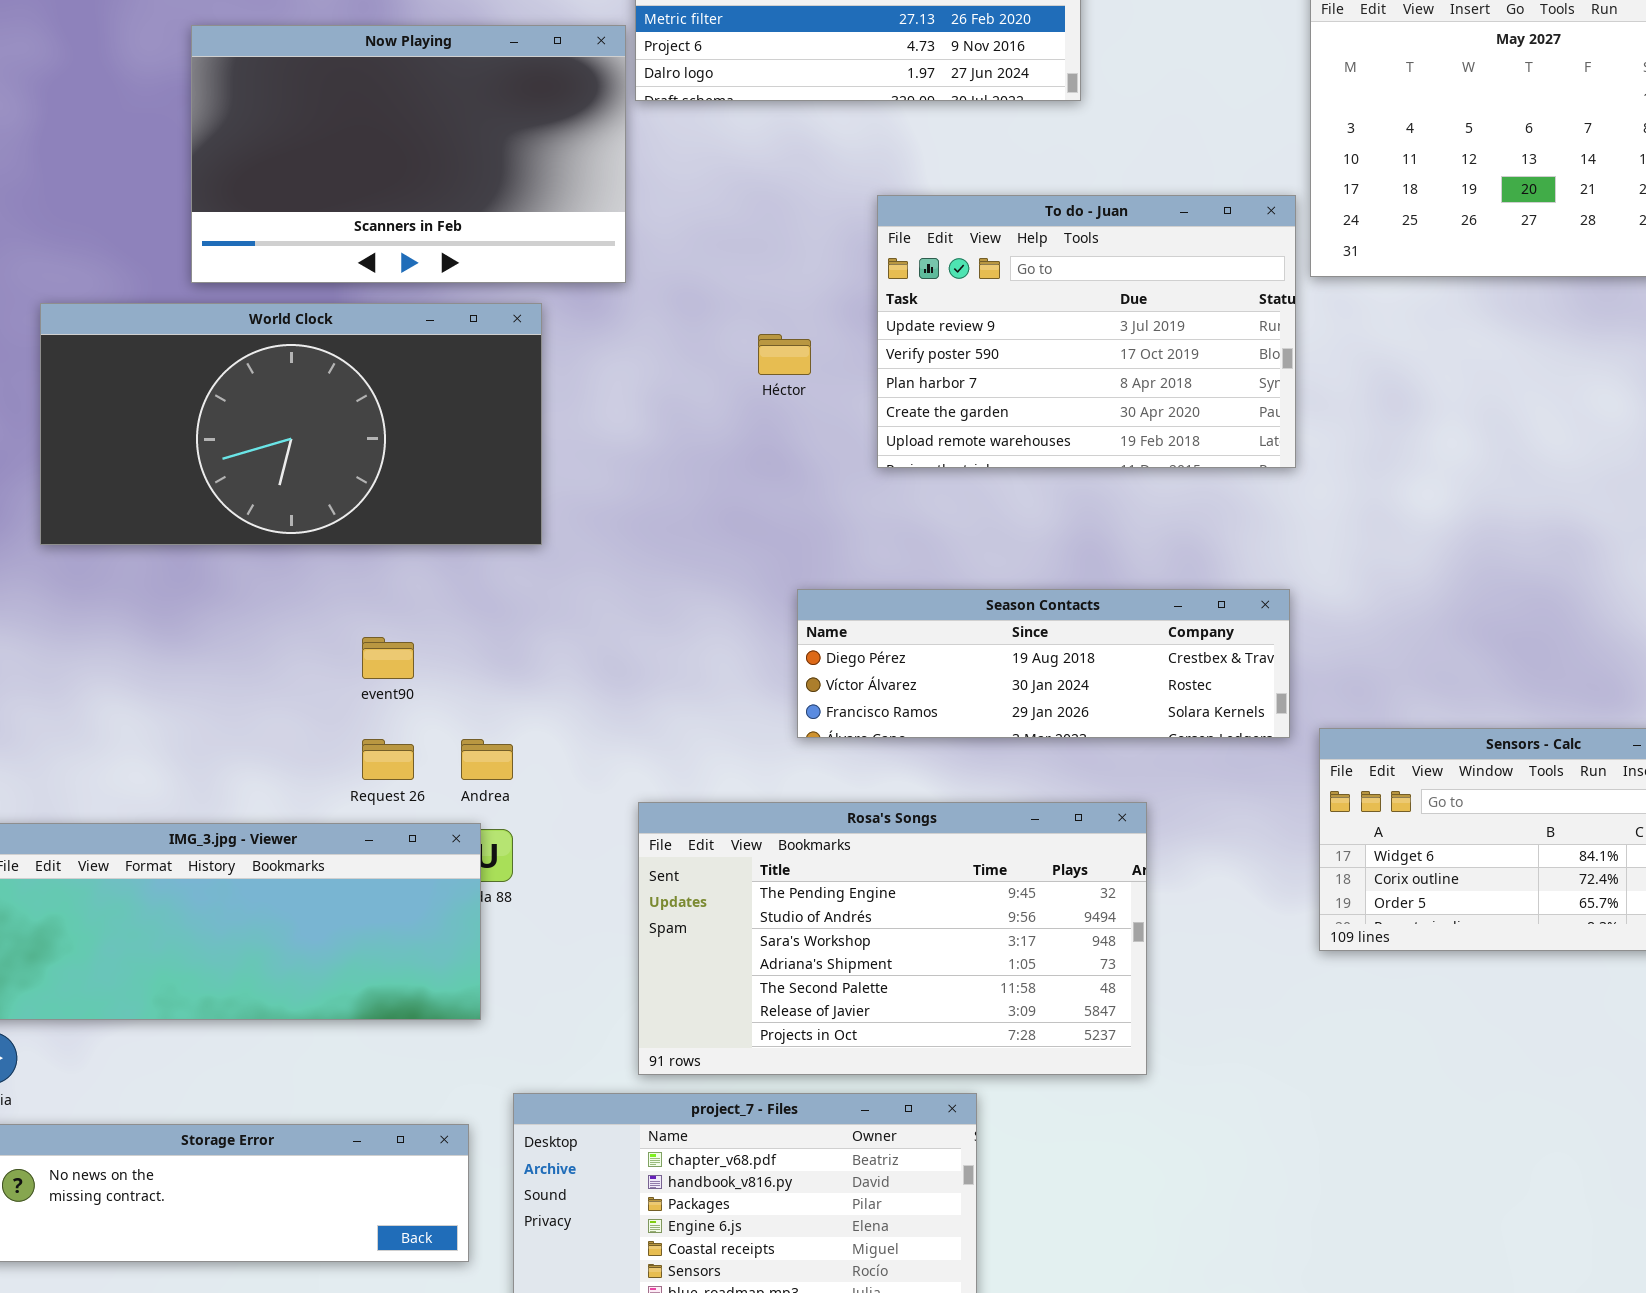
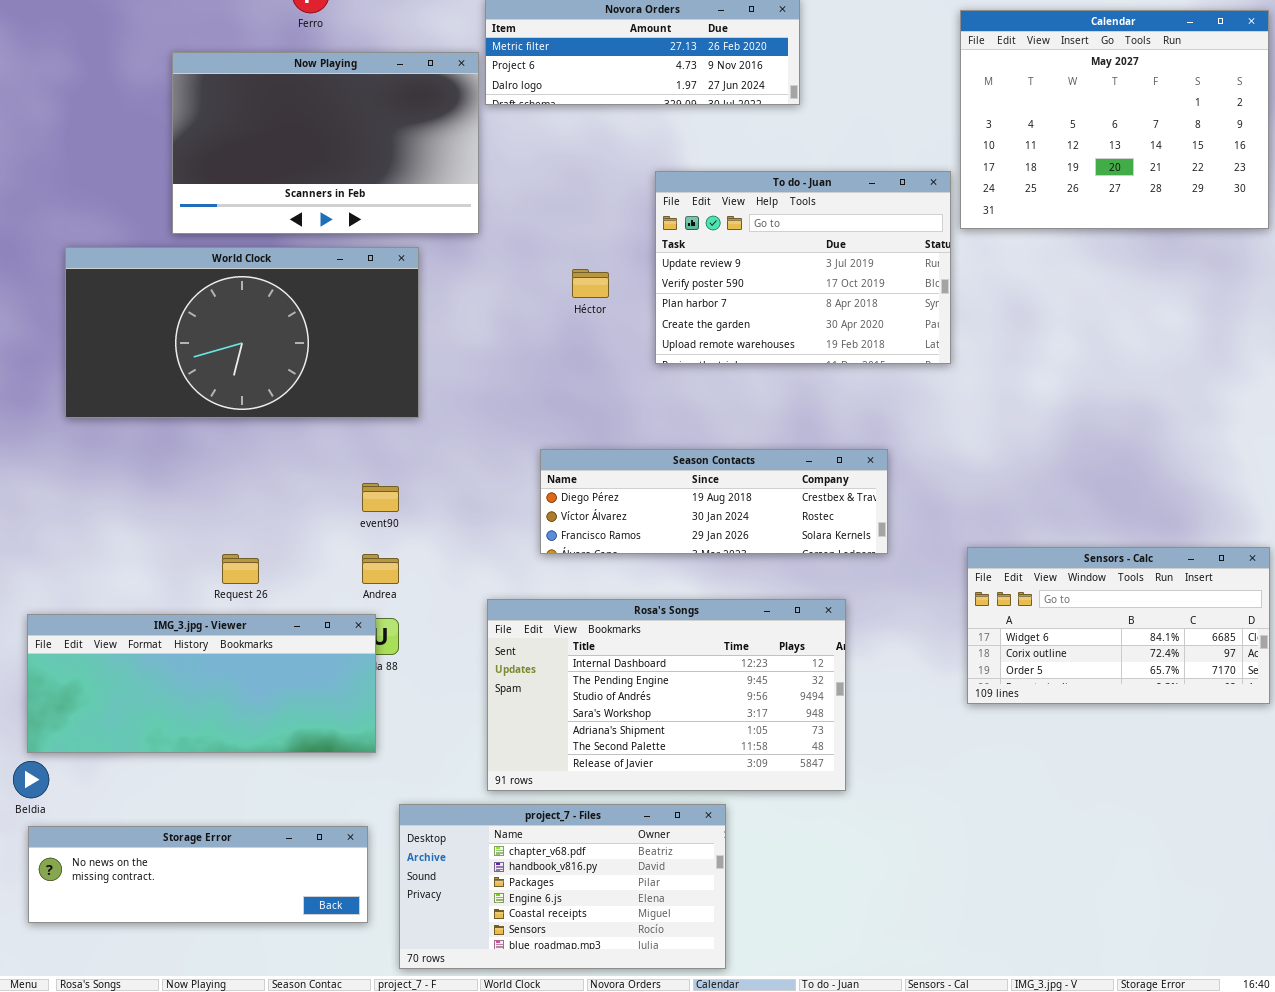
Season Contacts: [797,589,1290,738] -> [540,449,888,554], moved
event90: [362,637,414,679] -> [362,483,399,512], moved
Request 26: [362,739,414,780] -> [222,554,259,584], moved
Rosa's Songs: [638,802,1147,1075] -> [487,599,846,791], scrolled up 1 row

